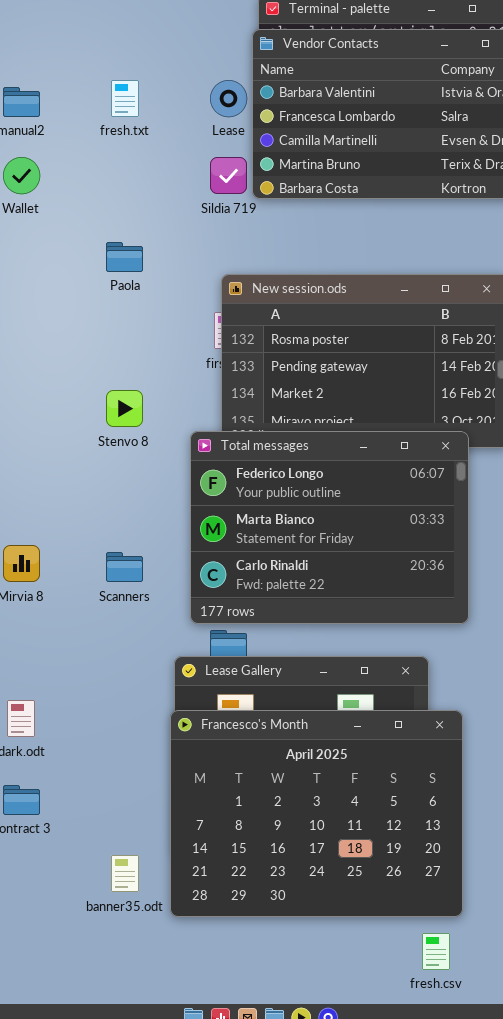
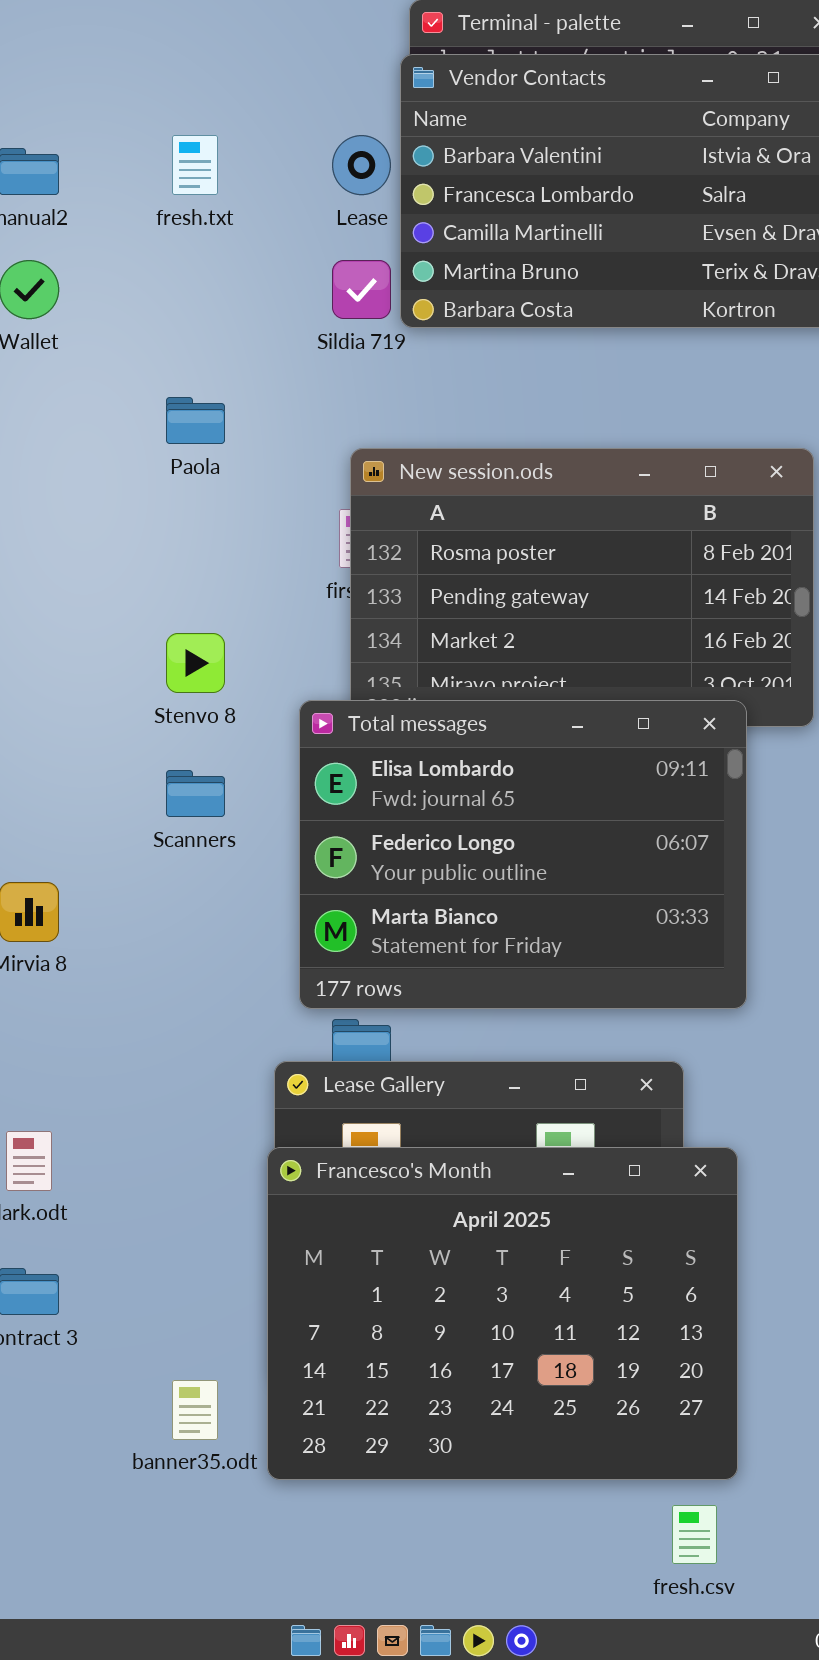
Total messages: [190,431,469,624] -> [299,700,747,1009], scrolled up 1 row
Scanners: [106,552,143,582] -> [166,770,225,817], moved

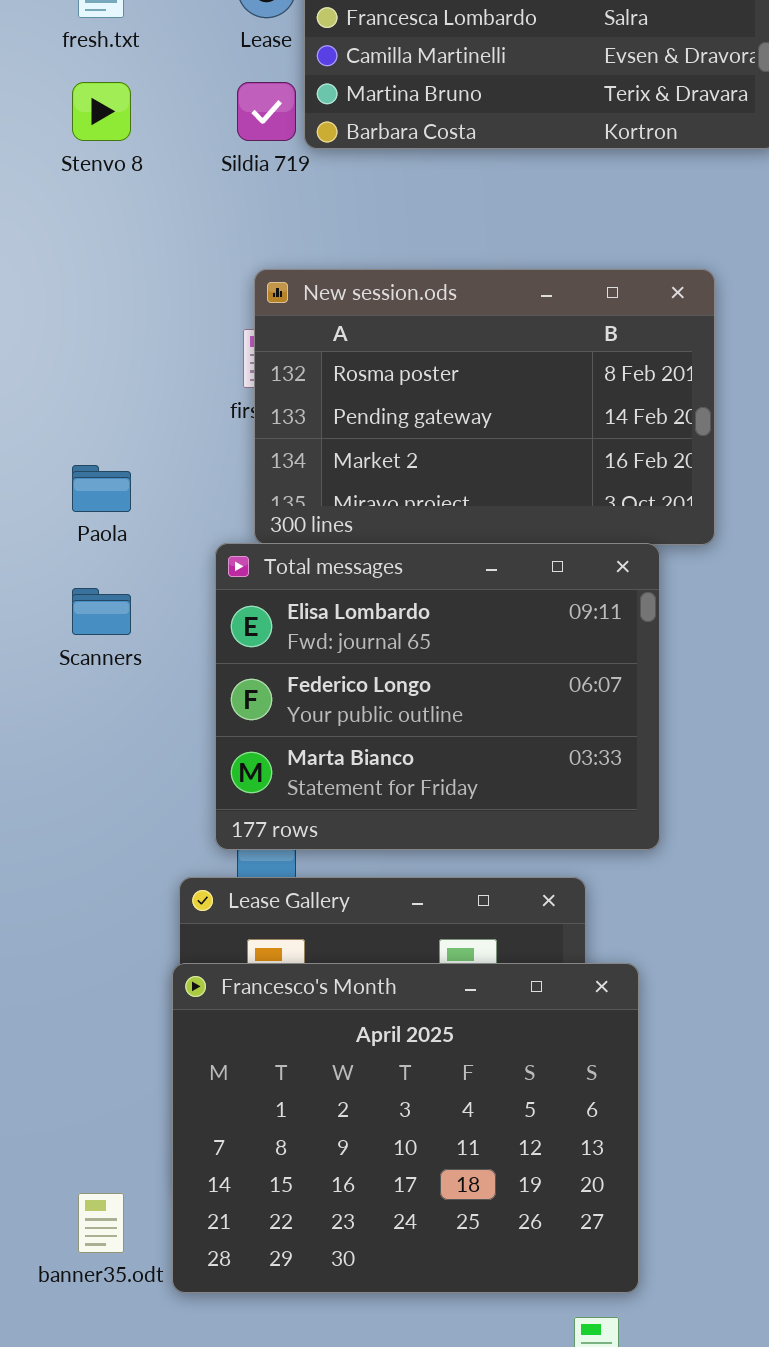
Paola: [166,397,225,444] -> [72,465,131,512], moved
Stenvo 8: [166,633,225,693] -> [72,82,131,141], moved
Total messages: [299,700,747,1009] -> [215,543,660,850], moved

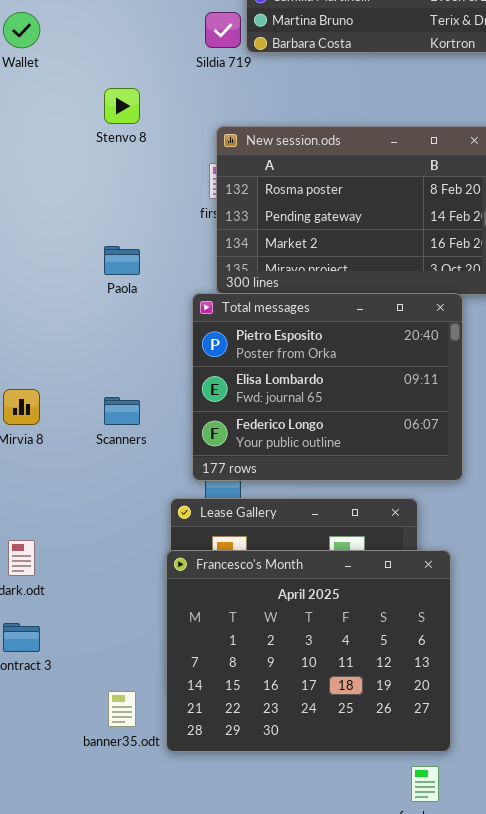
Stenvo 8: [72,82,131,141] -> [104,88,140,124], moved
Total messages: [215,543,660,850] -> [192,293,463,481], scrolled up 1 row
Scanners: [72,588,131,635] -> [104,397,140,425], moved

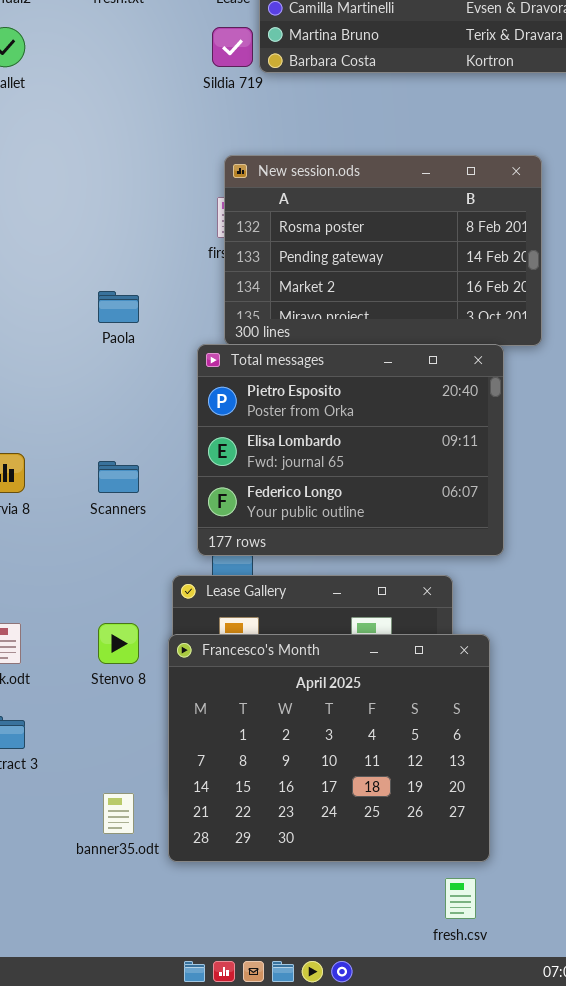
Stenvo 8: [104,88,140,124] -> [98,623,139,664], moved

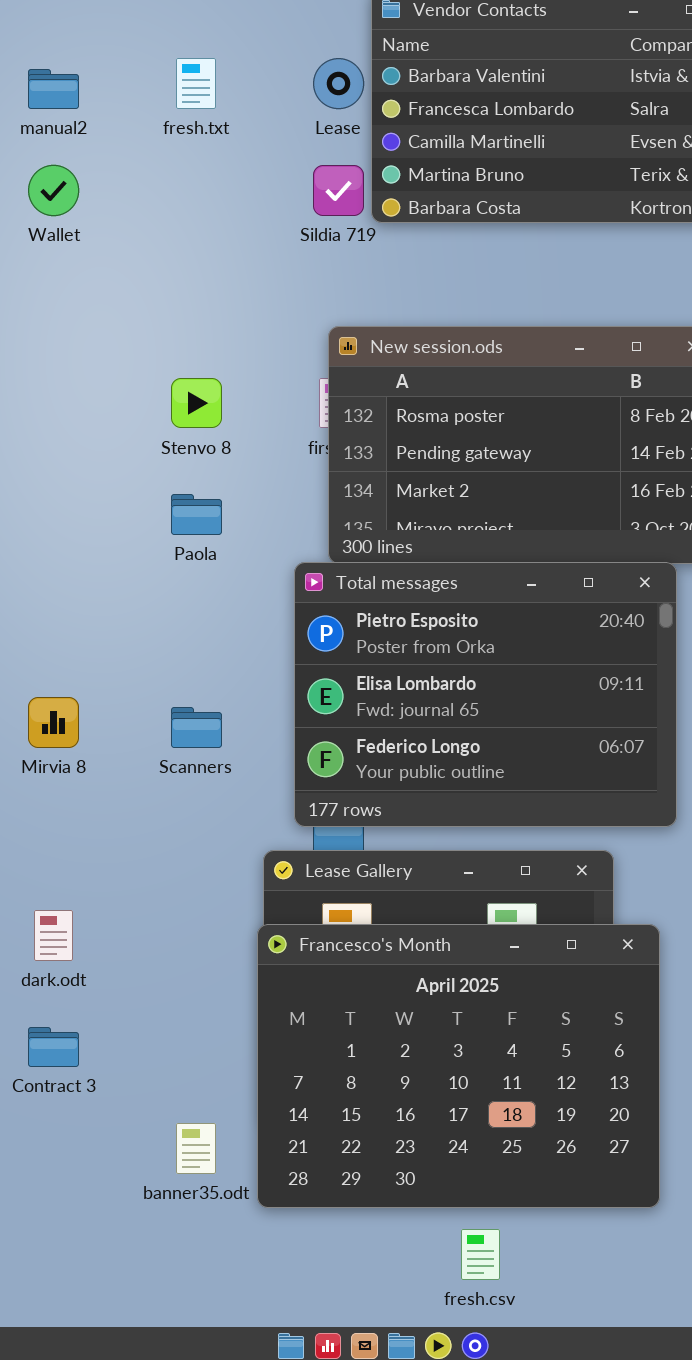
Stenvo 8: [98,623,139,664] -> [171,378,222,428], moved
fresh.csv: [445,878,476,919] -> [461,1229,500,1280], moved

